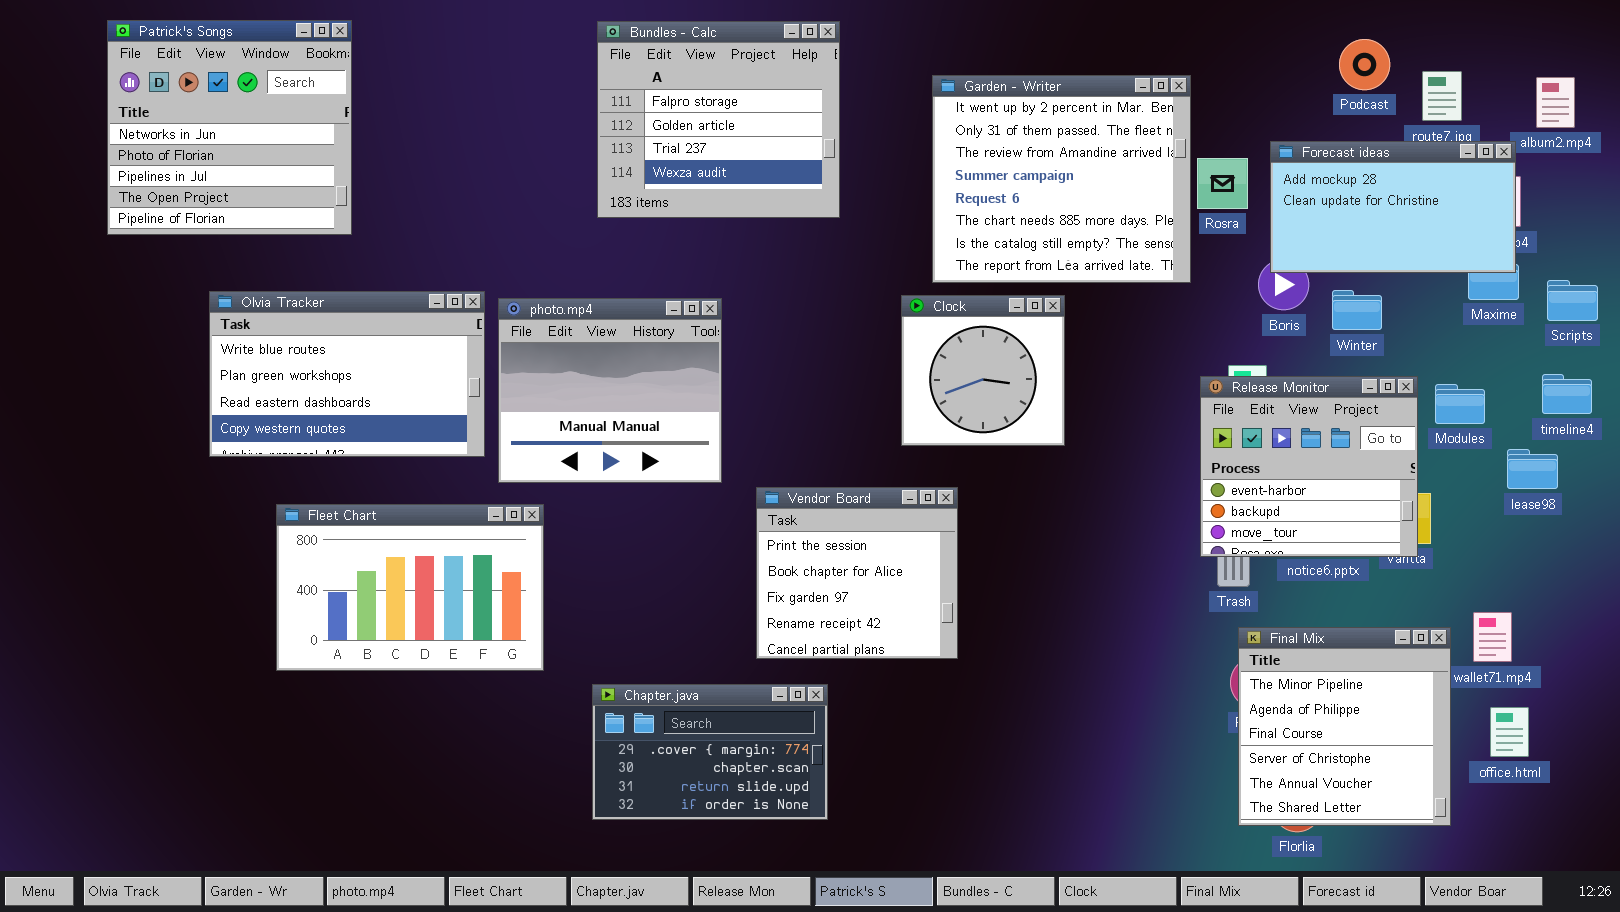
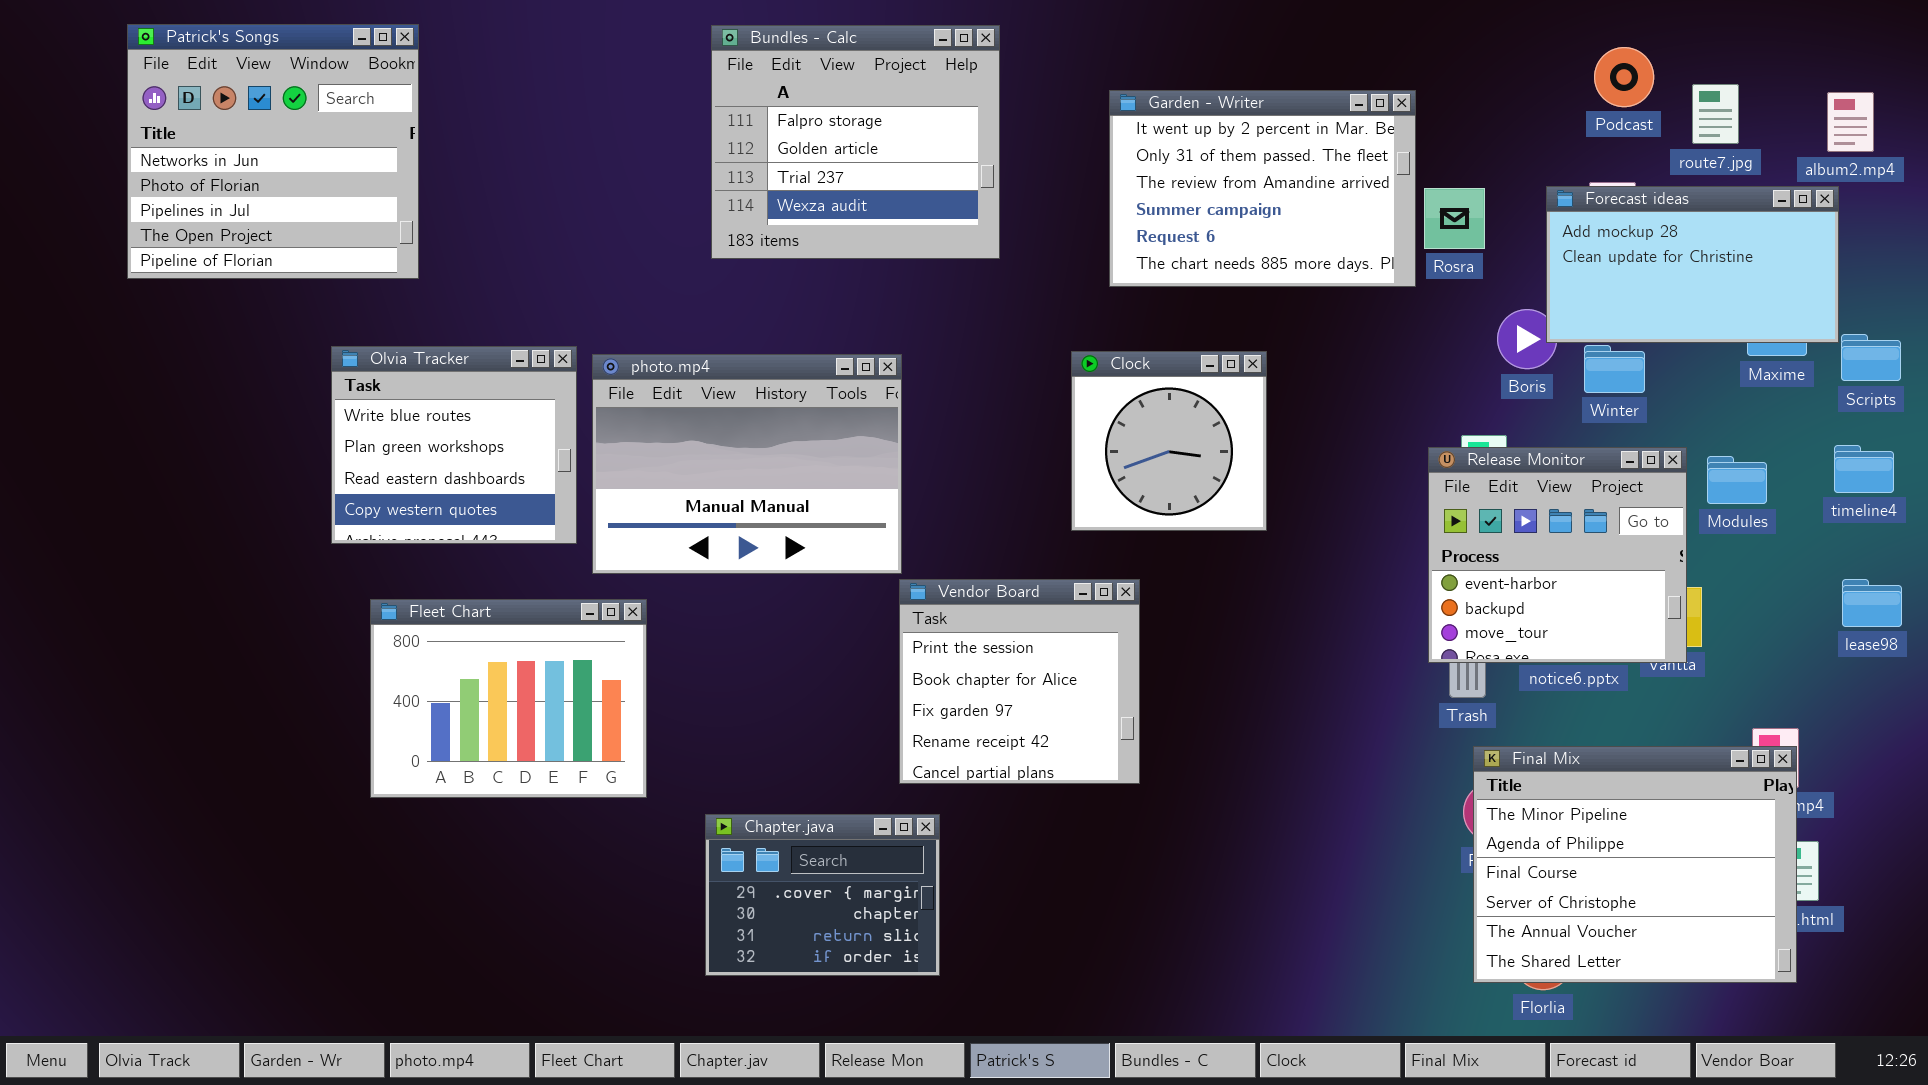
Garden - Writer: [932,75,1191,283] -> [1109,90,1416,287], resized
Forecast ideas: [1270,141,1516,273] -> [1546,186,1839,343], moved
Olvia Tracker: [209,291,485,457] -> [331,346,577,544], resized
photo.mp4: [498,298,722,483] -> [592,354,902,574], resized
lease98: [1507,449,1558,489] -> [1842,579,1902,627], moved
Fleet Chart: [276,504,544,671] -> [370,599,647,798], resized
Final Mix: [1238,627,1451,826] -> [1473,746,1797,983], resized
Chapter.java: [592,684,828,820] -> [705,814,940,976], resized

